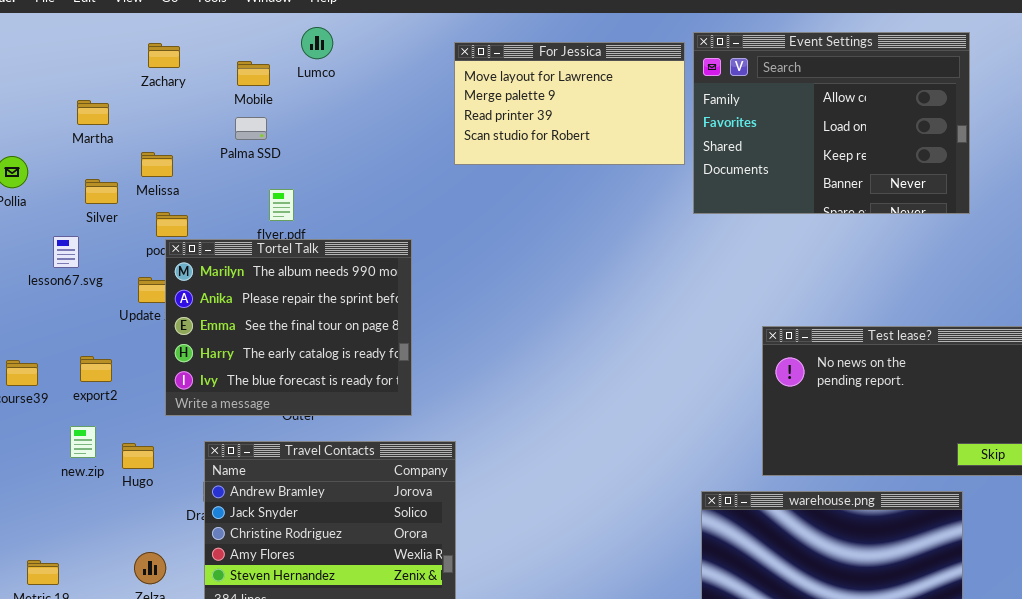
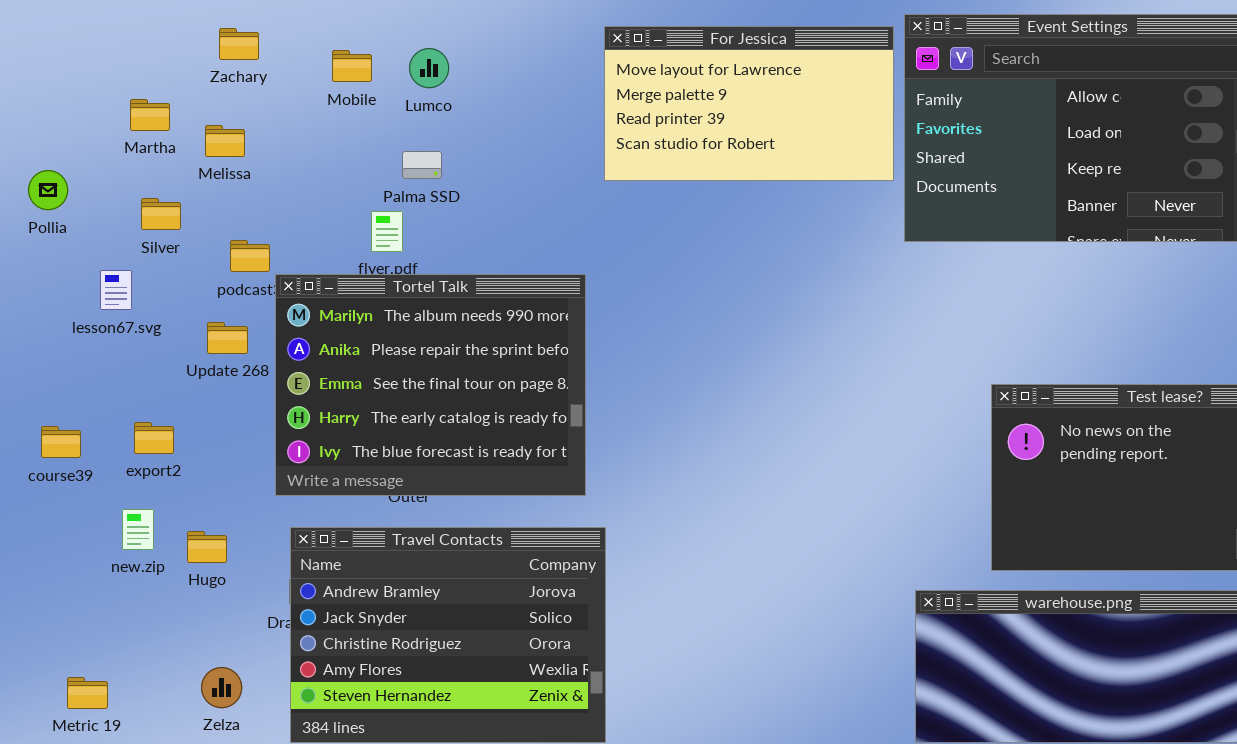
Lumco: [301,27,333,59] -> [409,48,449,88], moved
Palma SSD: [235,117,267,140] -> [402,151,442,179], moved
Melissa: [141,152,173,177] -> [205,125,245,157], moved
Tortel Talk: [165,239,412,416] -> [275,274,586,496], moved

